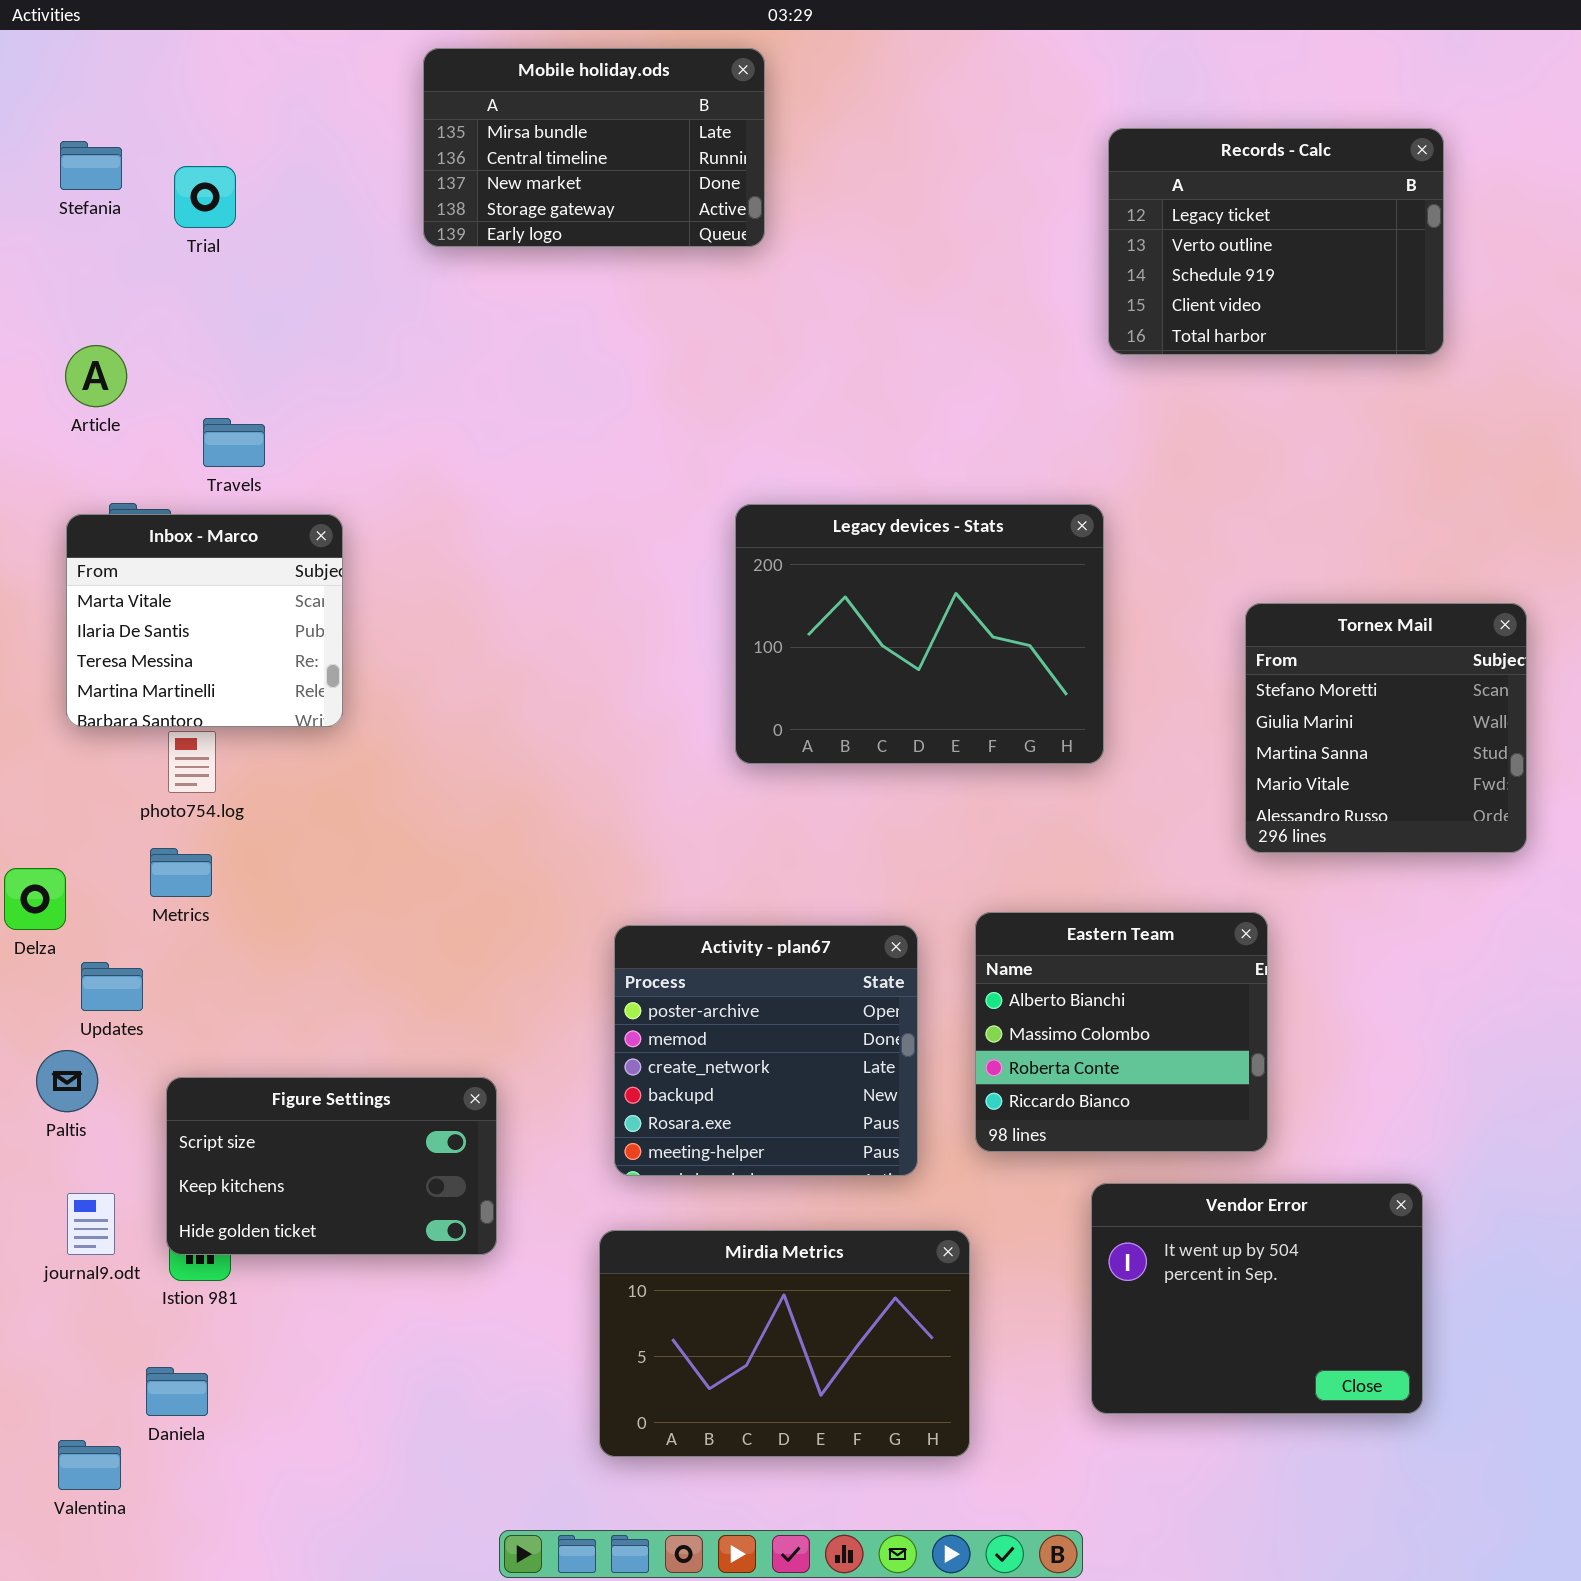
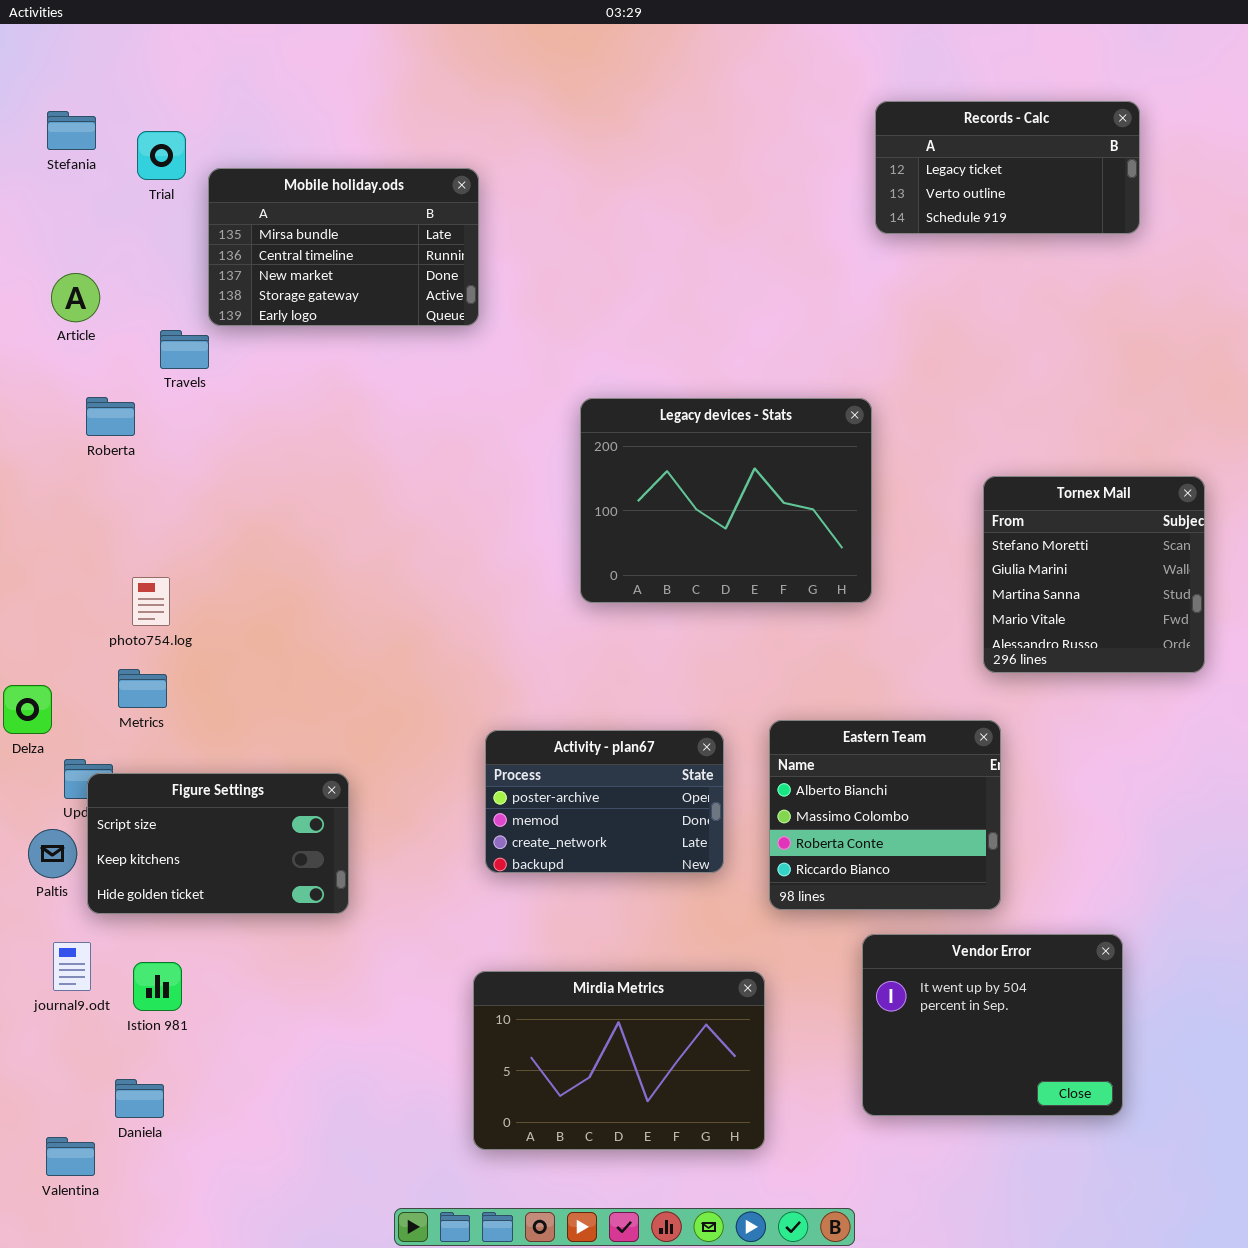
Mobile holiday.ods: [423,48,765,247] -> [208,168,479,326], moved
Records - Calc: [1108,128,1444,355] -> [875,101,1140,234], resized
Inbox - Marco: [66,514,343,727] -> none, closed
Activity - plan67: [614,925,918,1176] -> [485,730,724,873], resized
Figure Settings: [166,1077,497,1255] -> [87,773,349,914], moved

